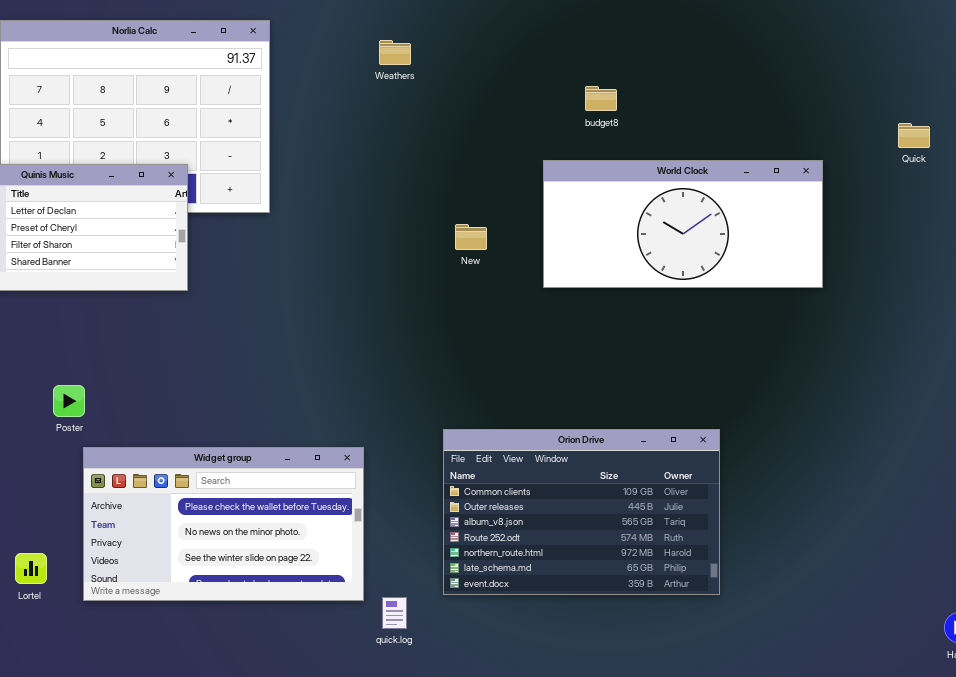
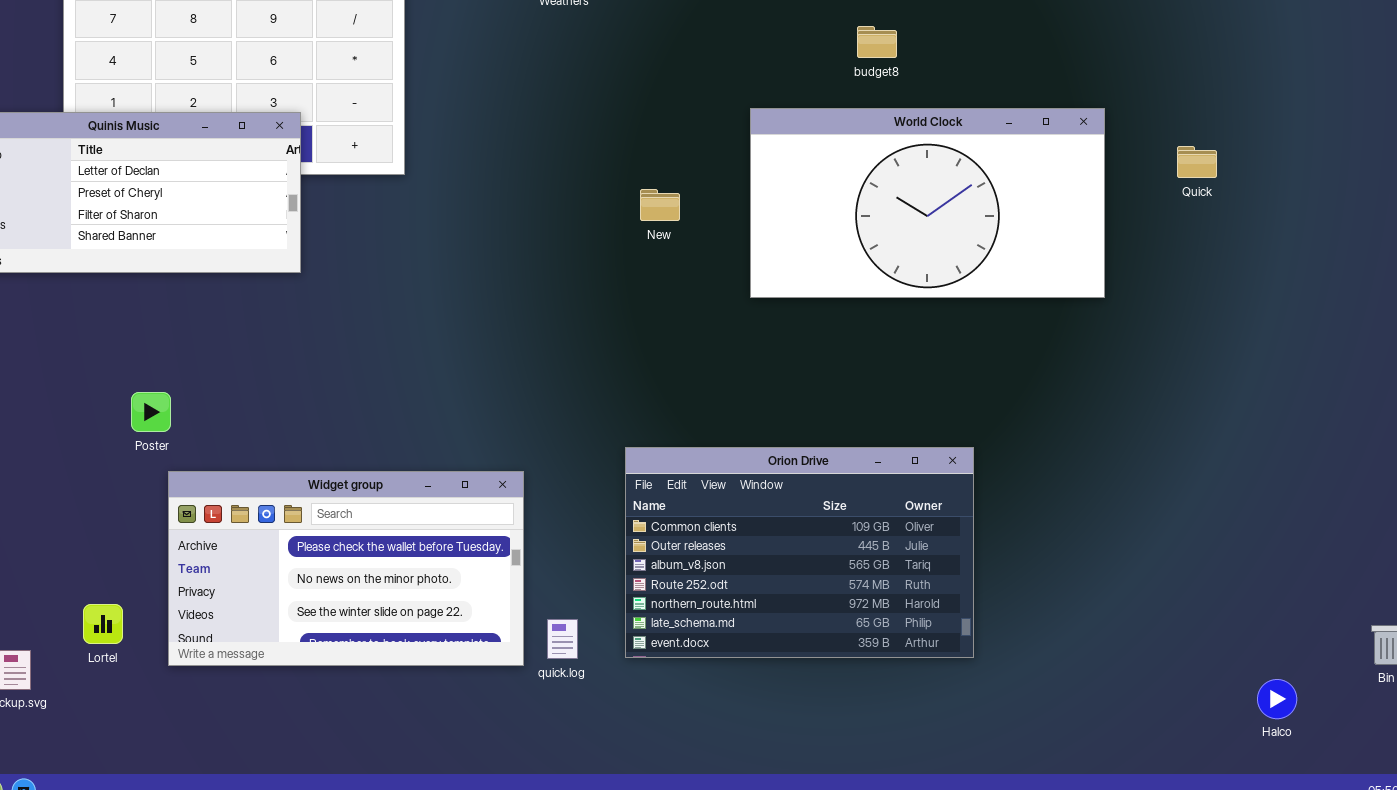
budget8: [585,86,617,111] -> [857,26,897,58], moved
Quick: [898,123,930,148] -> [1177,146,1217,178], moved
World Clock: [543,160,823,288] -> [750,108,1105,298], resized
quick.log: [382,597,407,629] -> [547,619,578,659], moved

